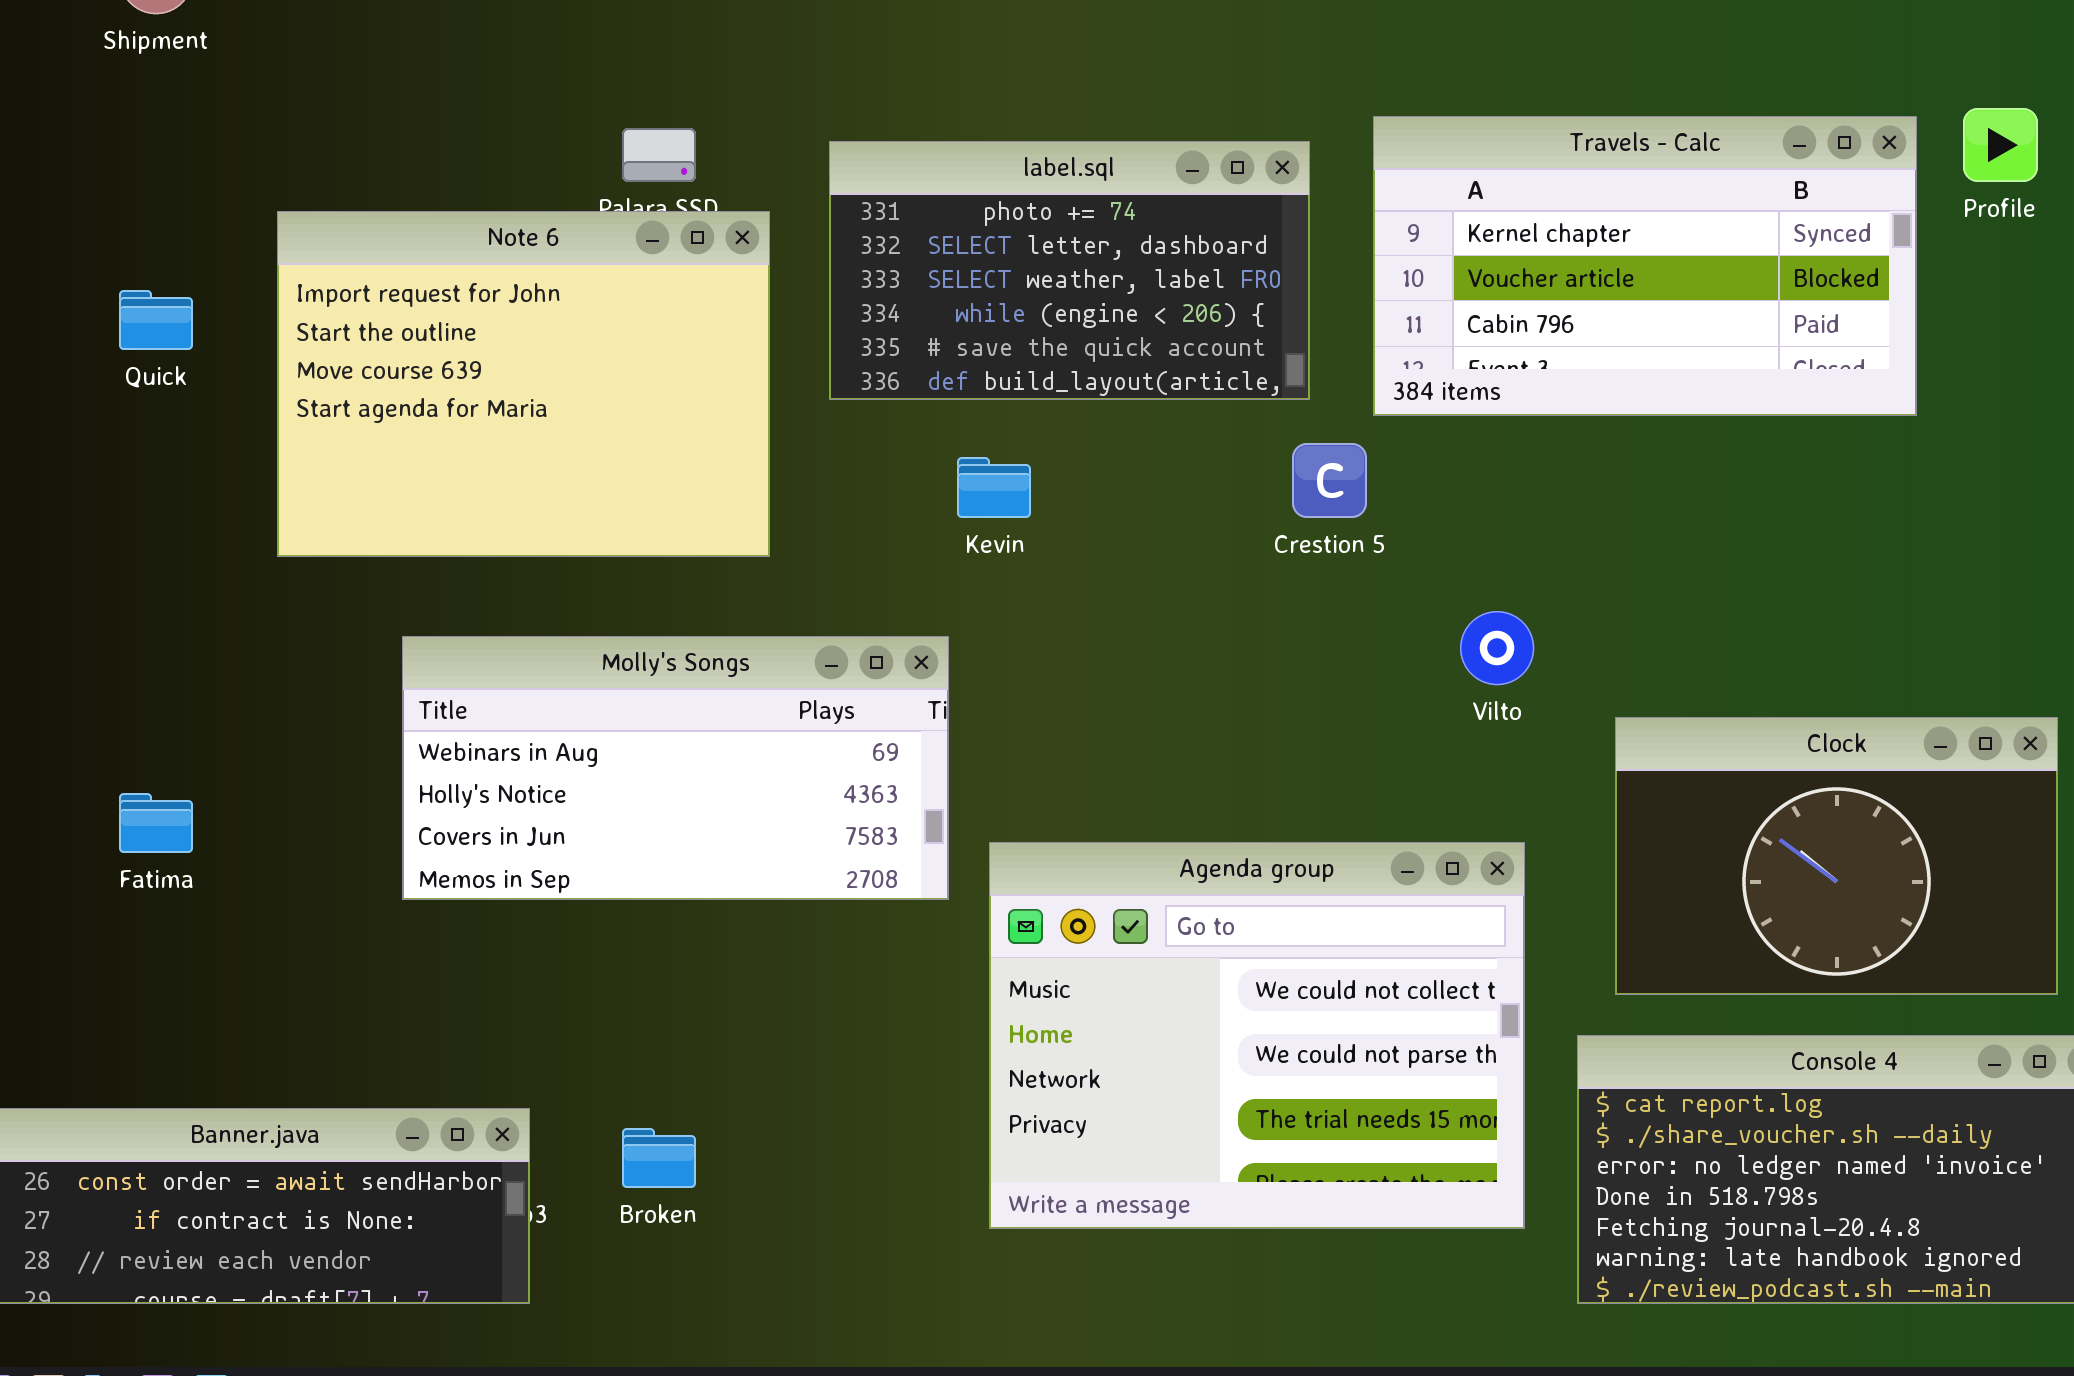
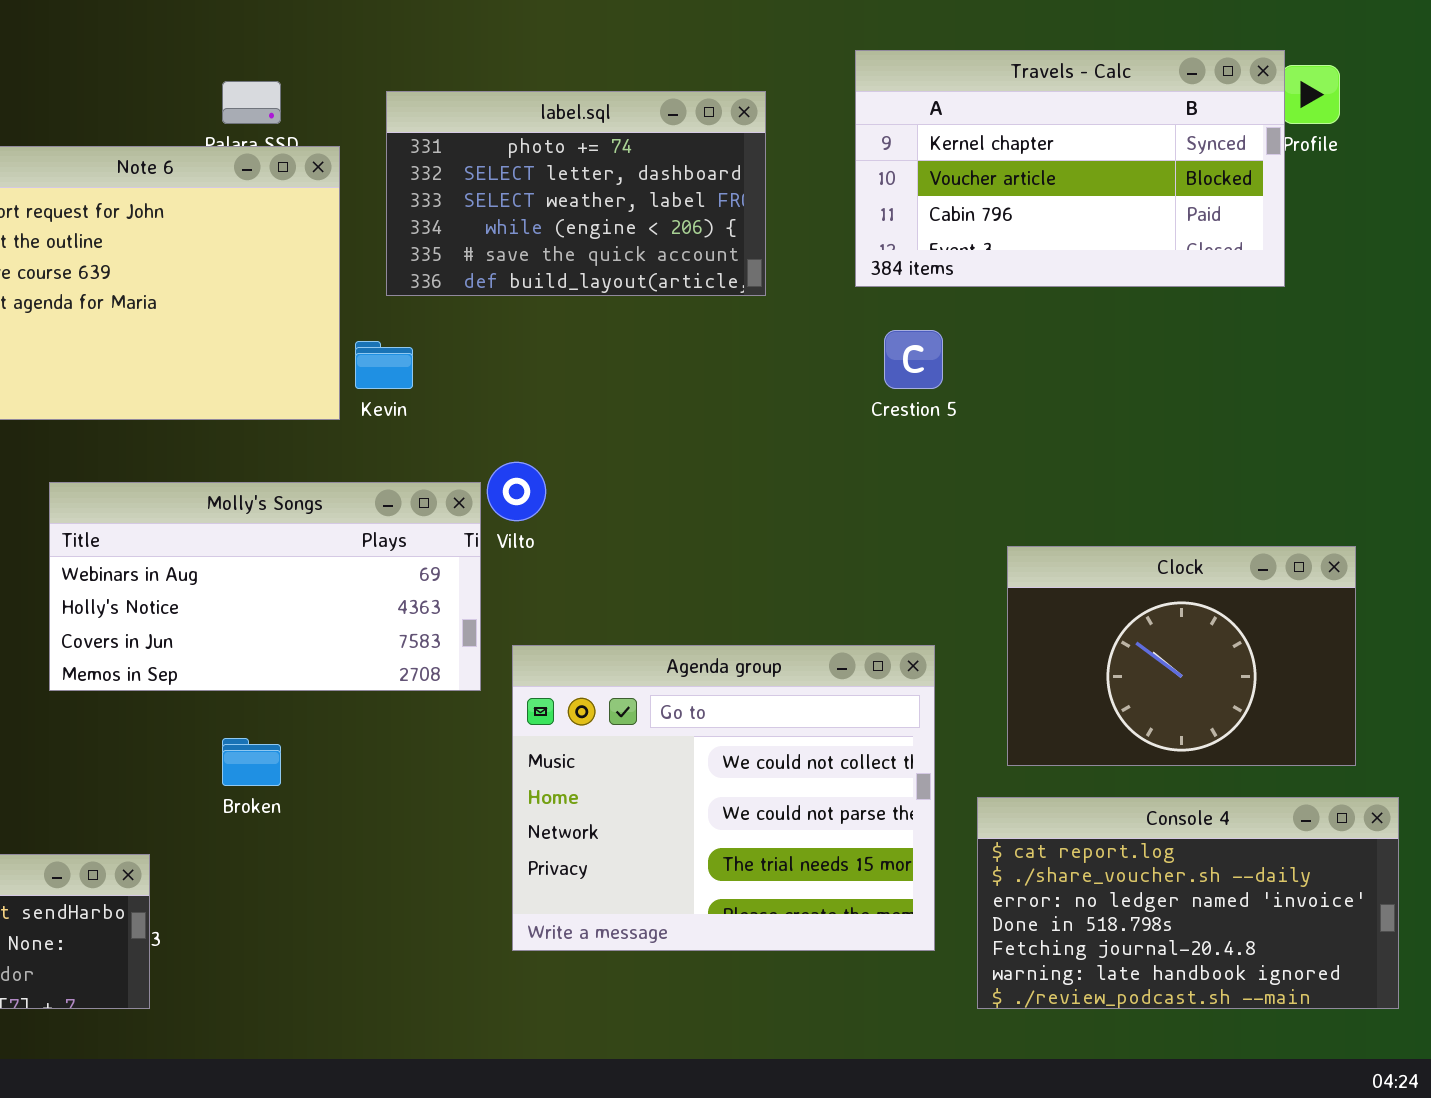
Travels - Calc: [1373,116,1917,416] -> [855,50,1285,287], moved
Crestion 5: [1292,443,1367,518] -> [884,330,943,389], moved
Kevin: [957,457,1031,518] -> [355,341,413,389], moved
Vilto: [1460,611,1534,685] -> [487,462,546,521], moved
Broken: [622,1128,696,1188] -> [222,738,281,786], moved

